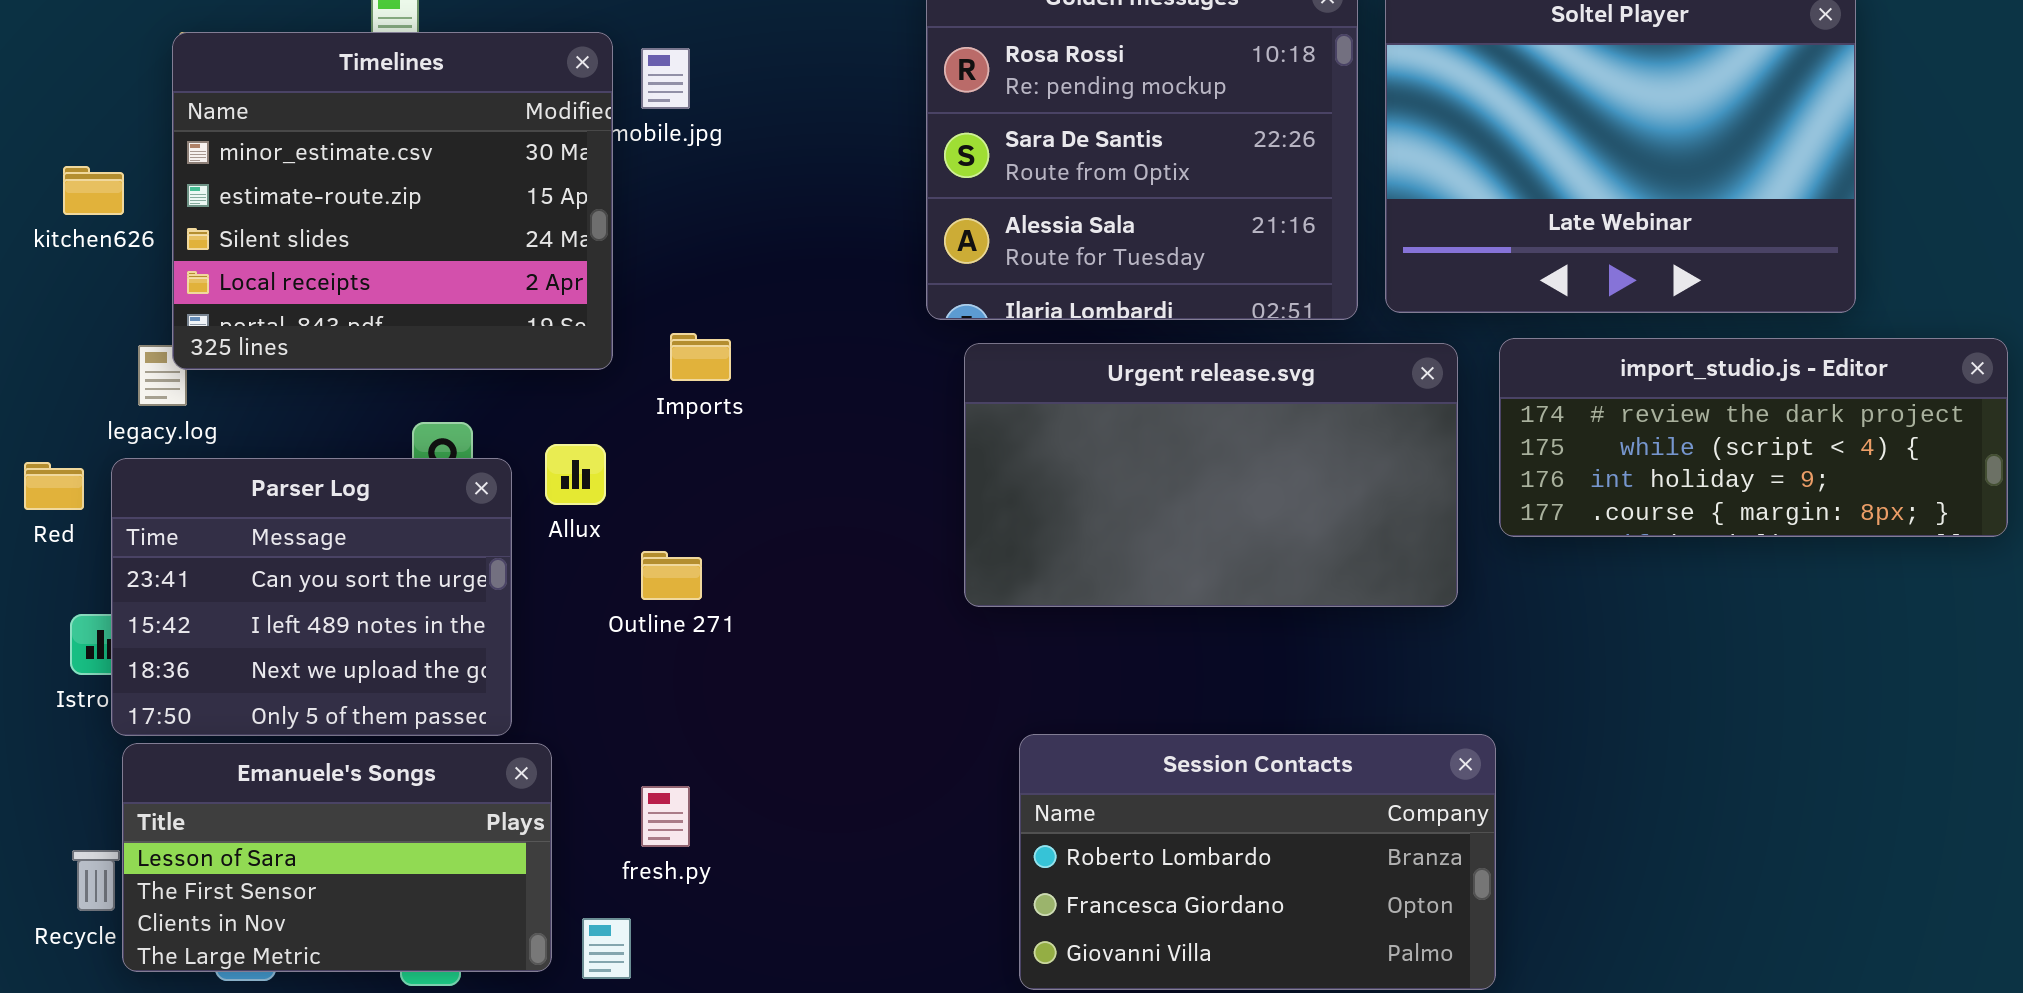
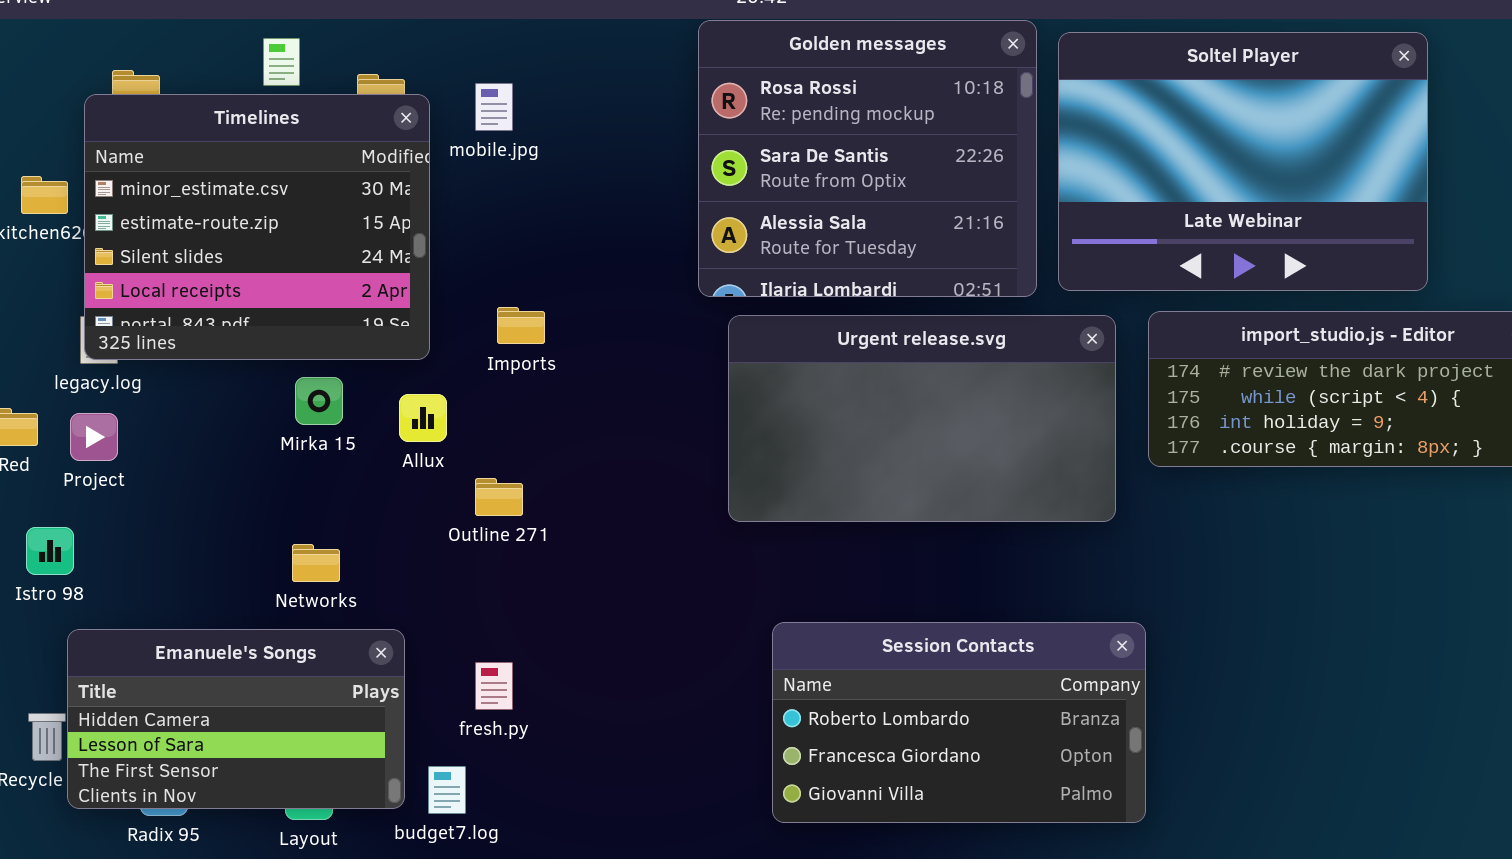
Timelines: [172,32,613,370] -> [84,94,430,360], moved
Parser Log: [111,458,512,736] -> none, closed
Emanuele's Songs: [122,743,552,972] -> [67,629,405,809], scrolled up 1 row

